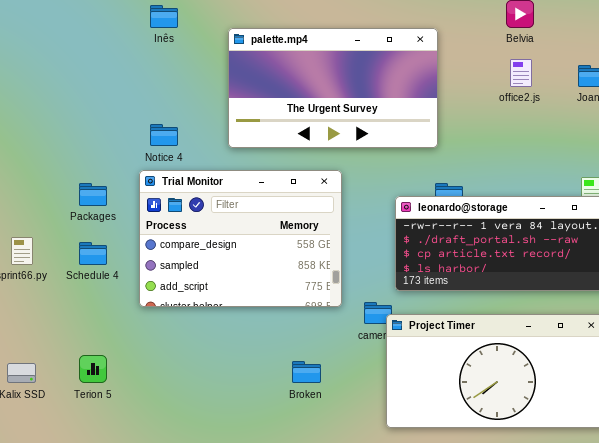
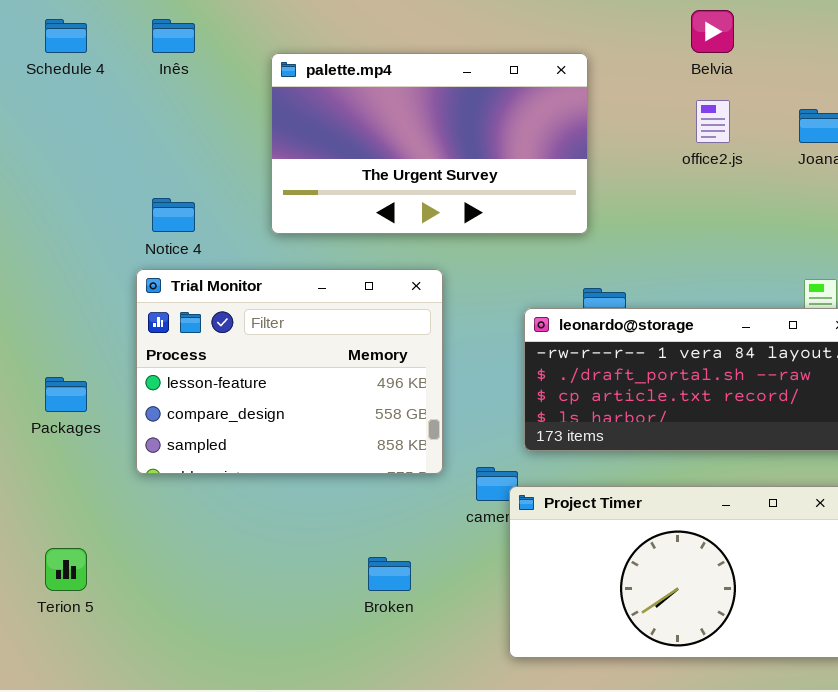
Trial Monitor: [139,170,342,307] -> [136,269,443,474], scrolled up 1 row
Packages: [79,183,107,206] -> [45,377,87,412], moved
Schedule 4: [79,242,107,265] -> [45,19,87,53], moved

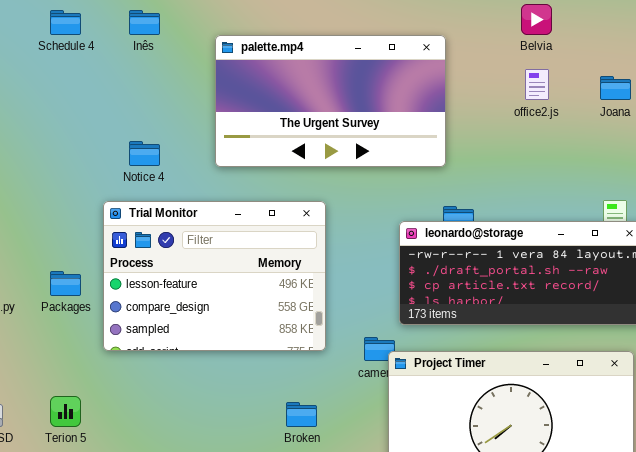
Trial Monitor: [136,269,443,474] -> [103,201,326,351], moved

